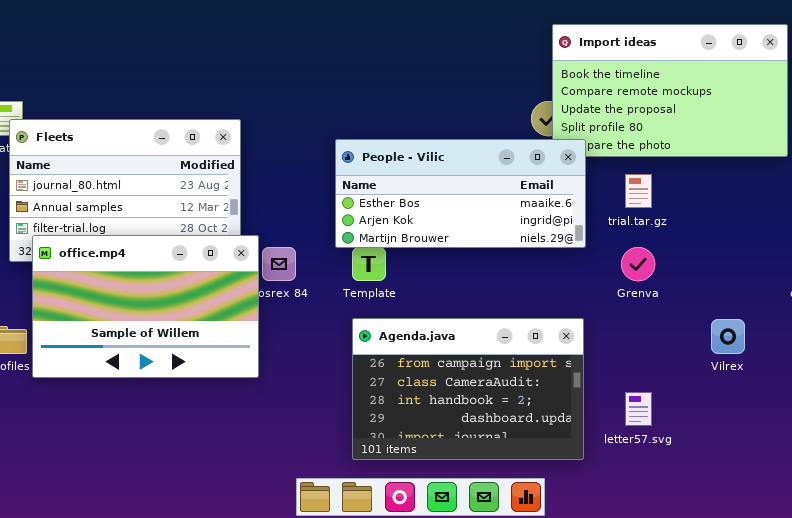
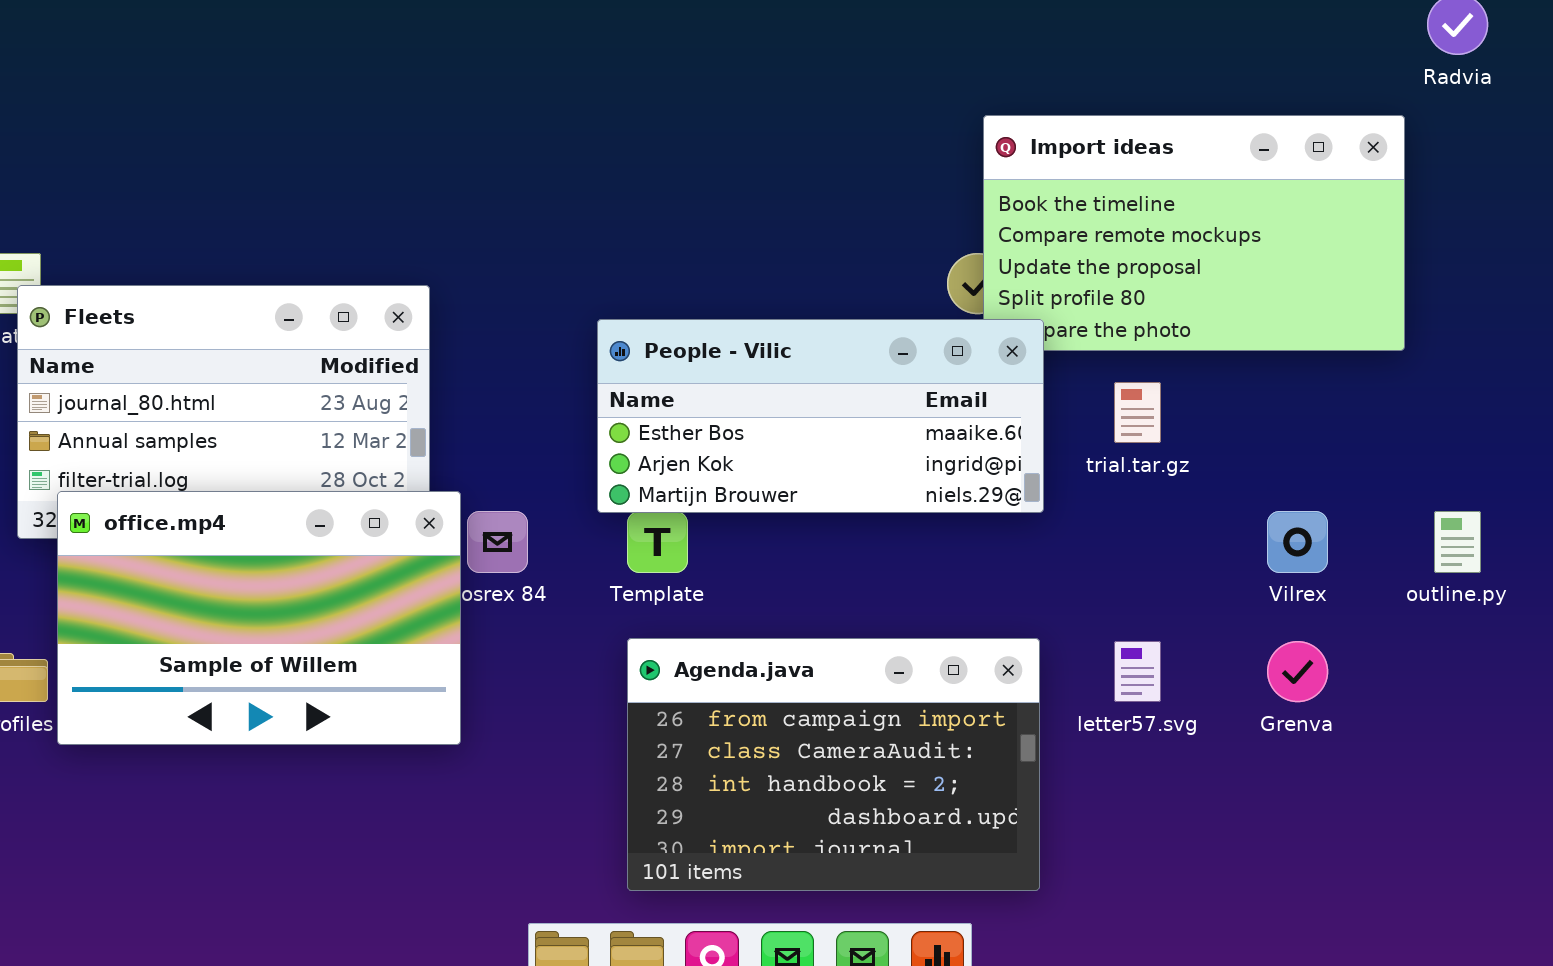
Grenva: [621,247,655,281] -> [1267,641,1328,702], moved
Vilrex: [711,319,745,354] -> [1267,511,1328,573], moved
letter57.svg: [625,392,652,426] -> [1114,641,1161,702], moved

